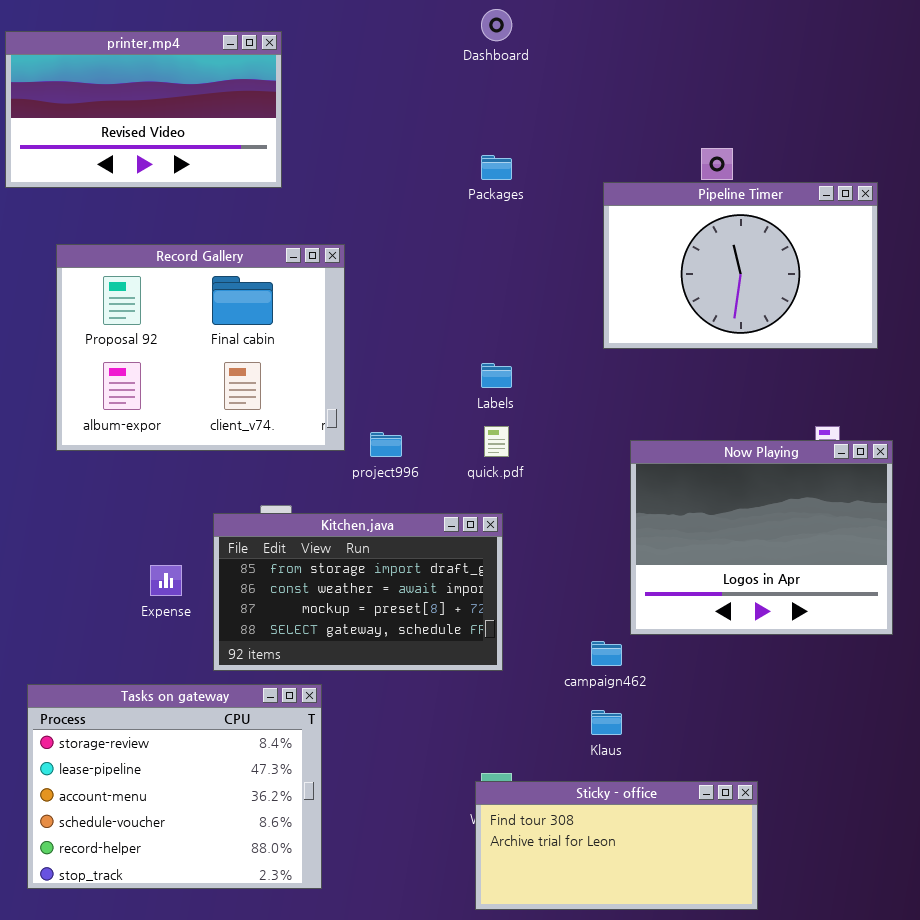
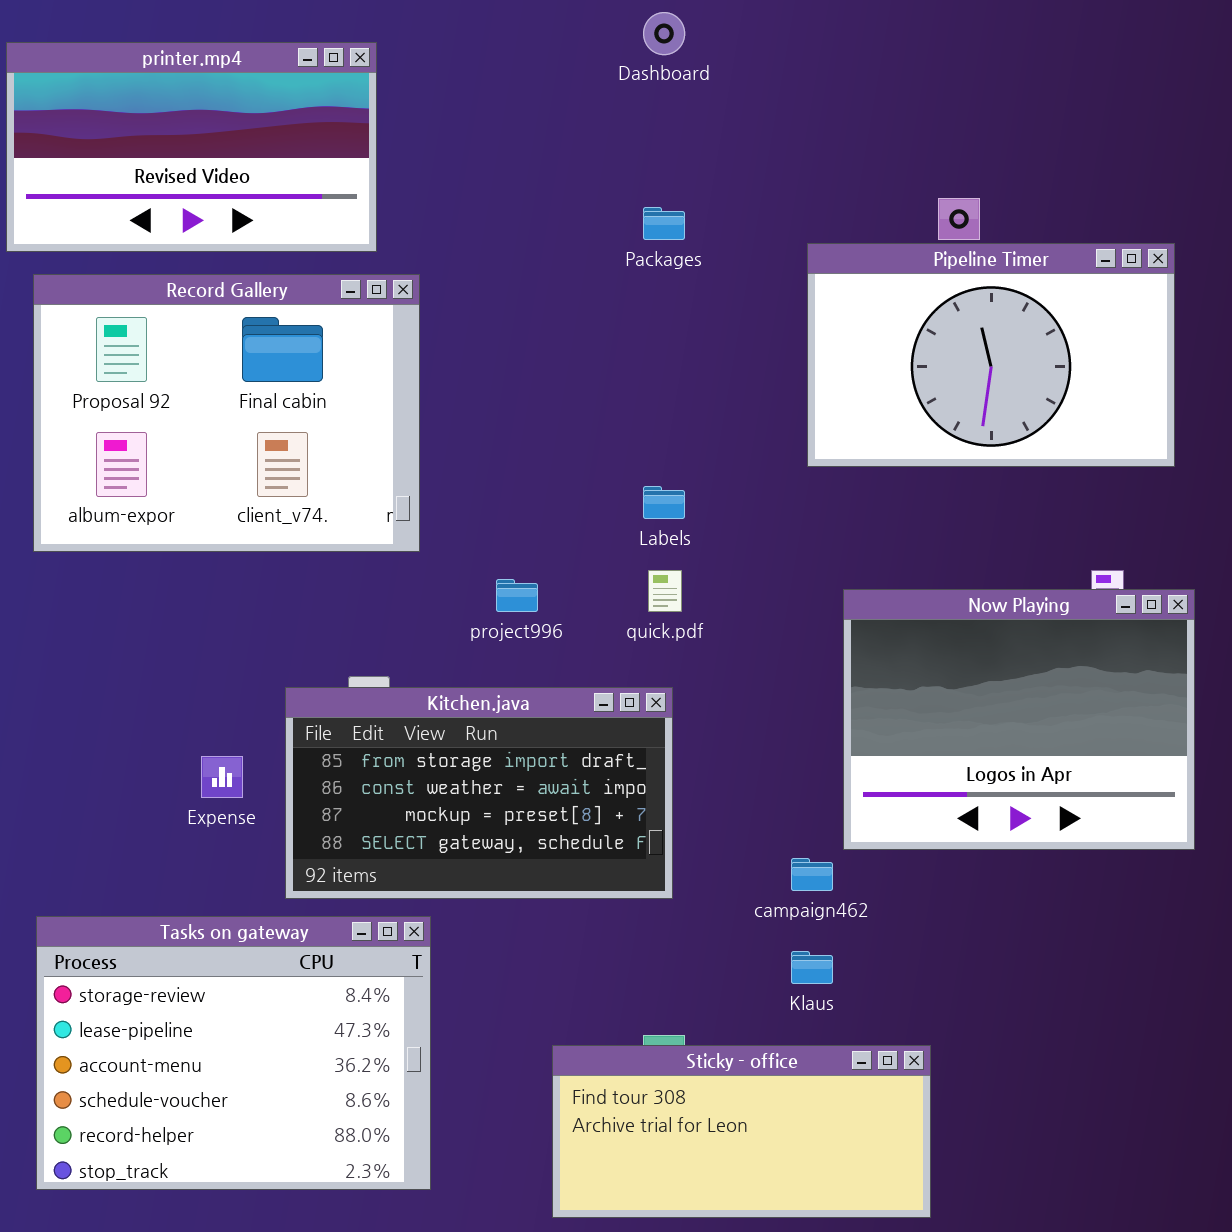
Record Gallery: [56,244,345,451] -> [33,274,420,552], moved
Sticky - office: [475,781,758,910] -> [552,1045,931,1218], moved

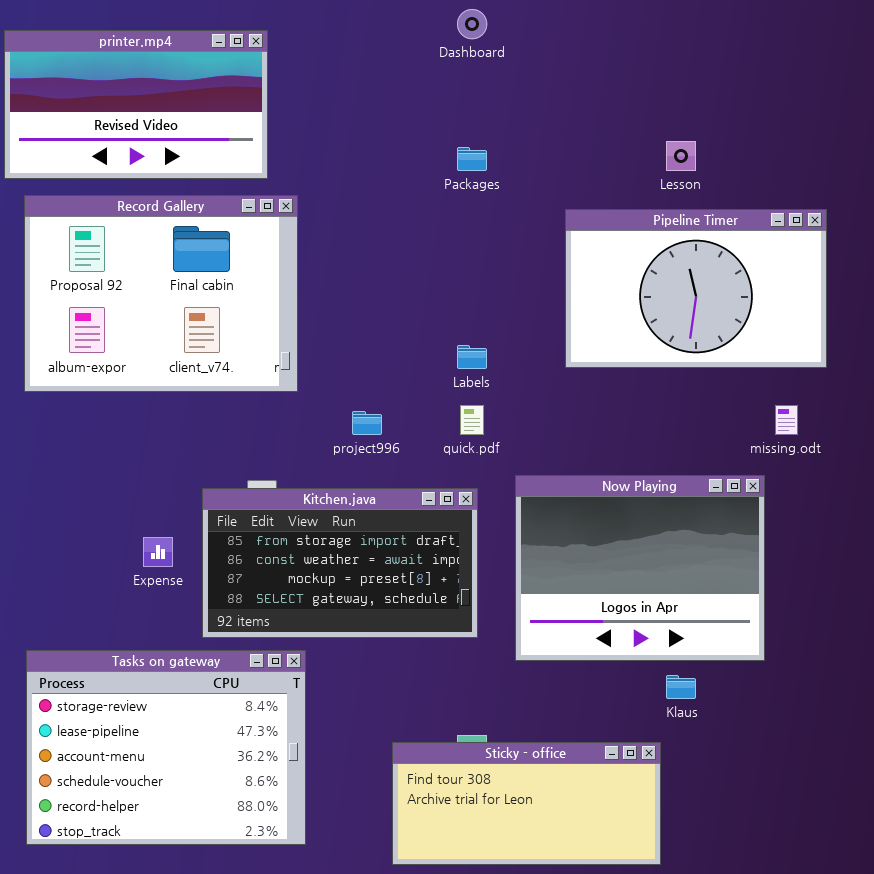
Pipeline Timer: [807,243,1175,467] -> [565,209,827,368], moved
Now Playing: [843,589,1195,850] -> [515,475,765,661], moved
Klaus: [791,951,833,984] -> [666,675,696,699], moved

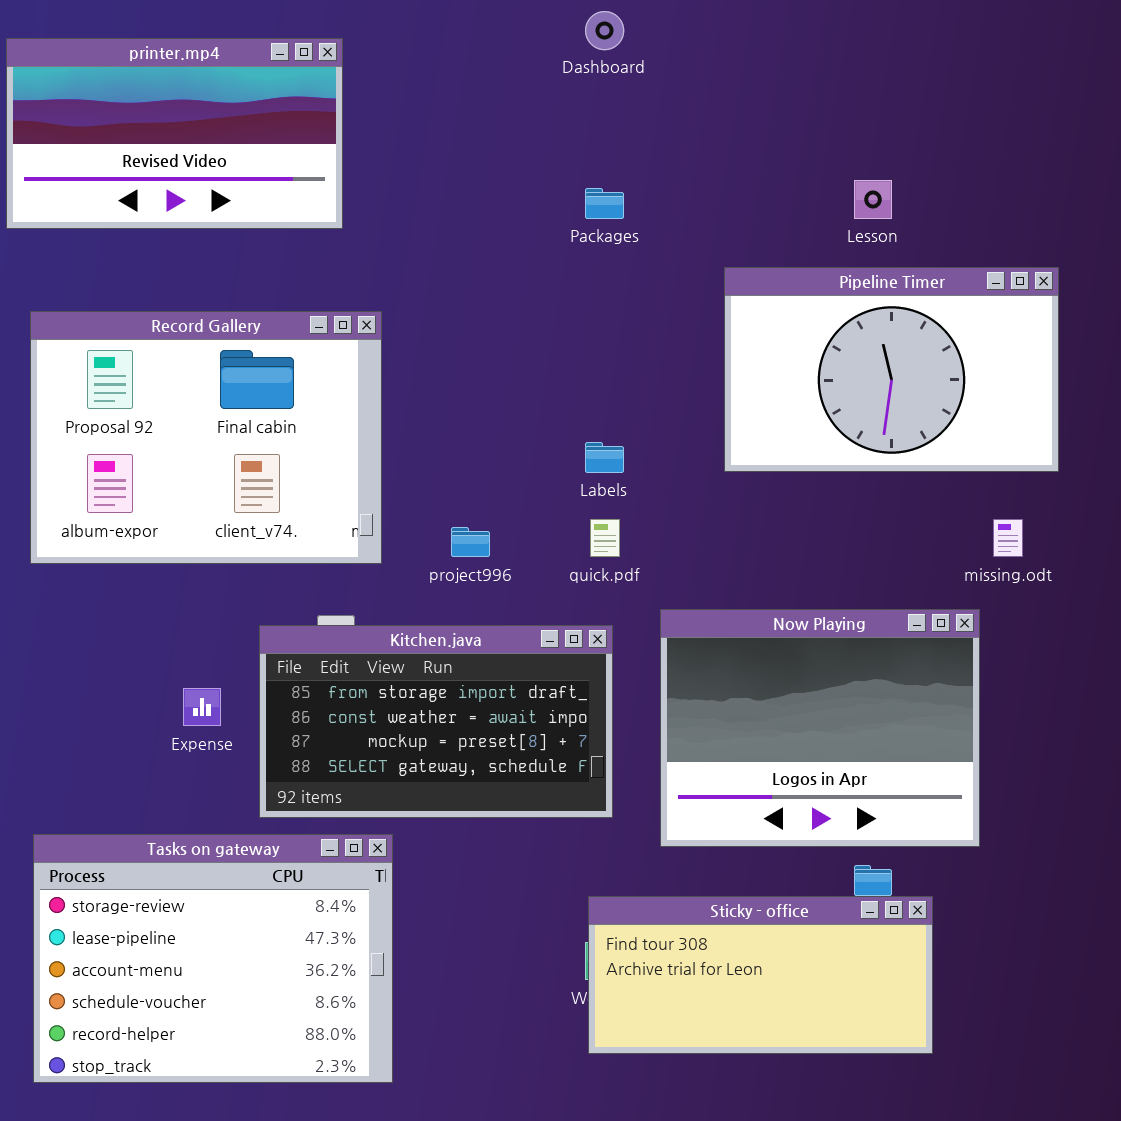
Record Gallery: [24,195,298,392] -> [30,311,382,564], moved
Sticky - office: [392,742,661,865] -> [588,896,933,1054], moved

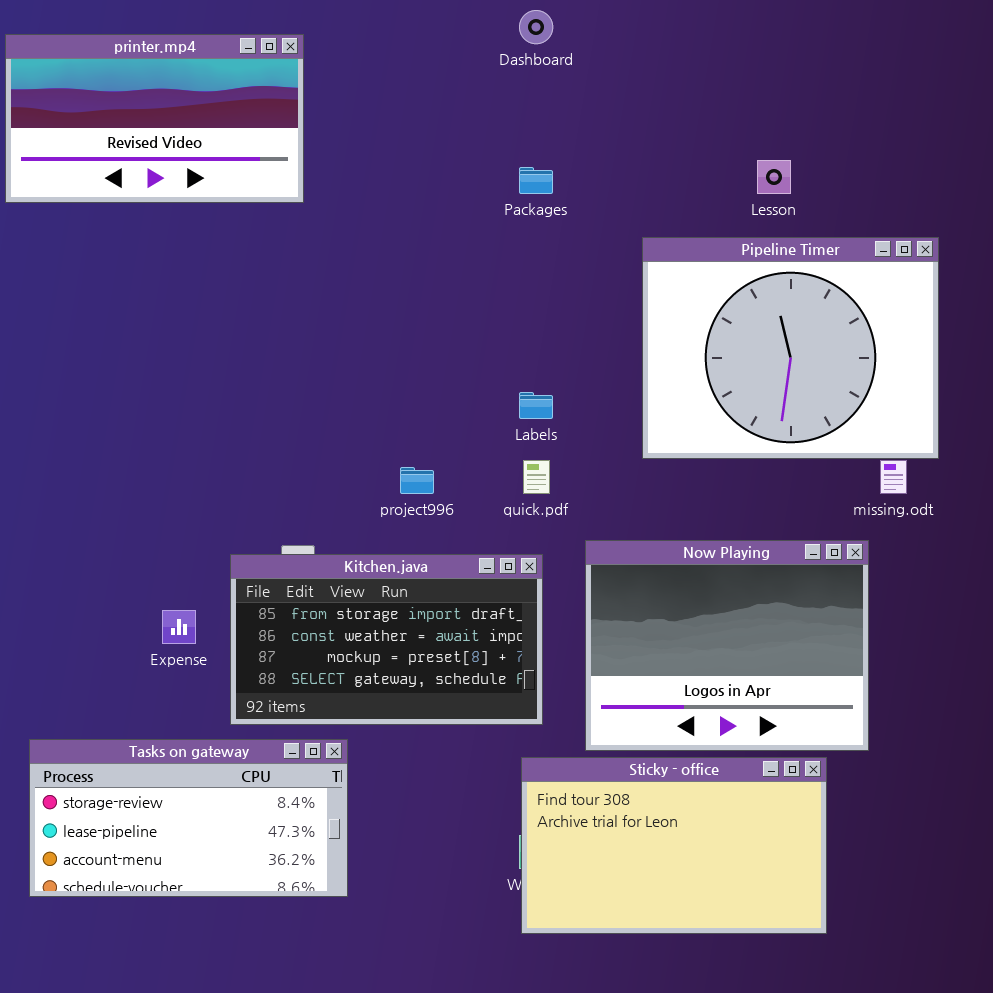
Pipeline Timer: [724,267,1059,472] -> [642,237,939,459], resized
Record Gallery: [30,311,382,564] -> none, closed
Tasks on gateway: [33,834,393,1083] -> [29,739,348,897], resized
Sticky - office: [588,896,933,1054] -> [521,757,827,934], resized

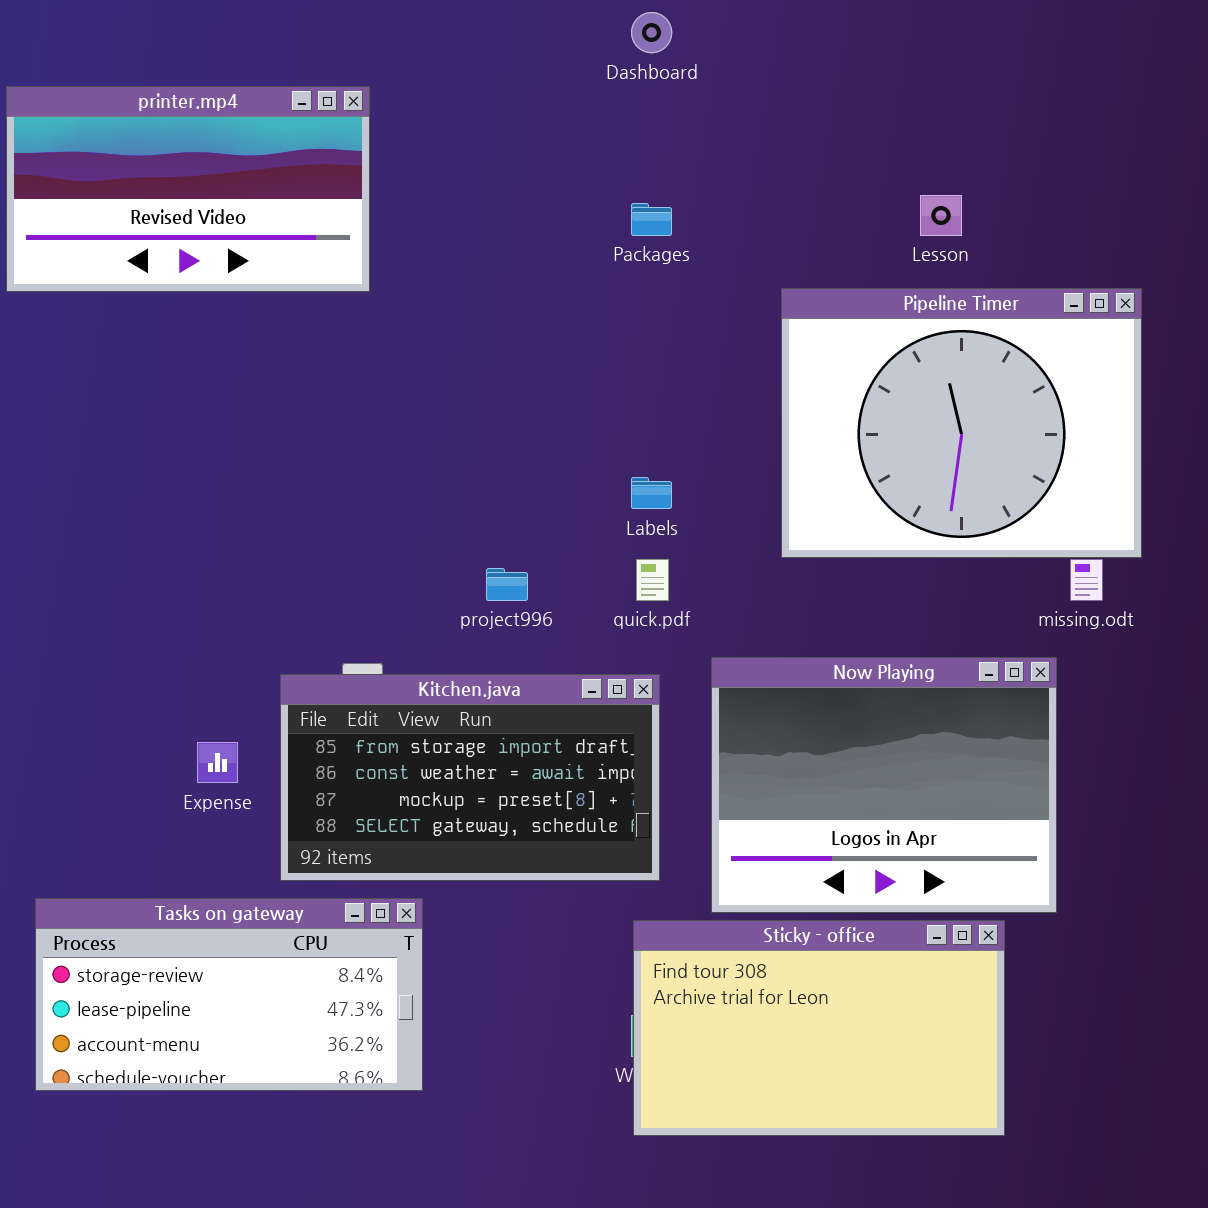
printer.mp4: [5,34,304,203] -> [6,86,370,292], moved

